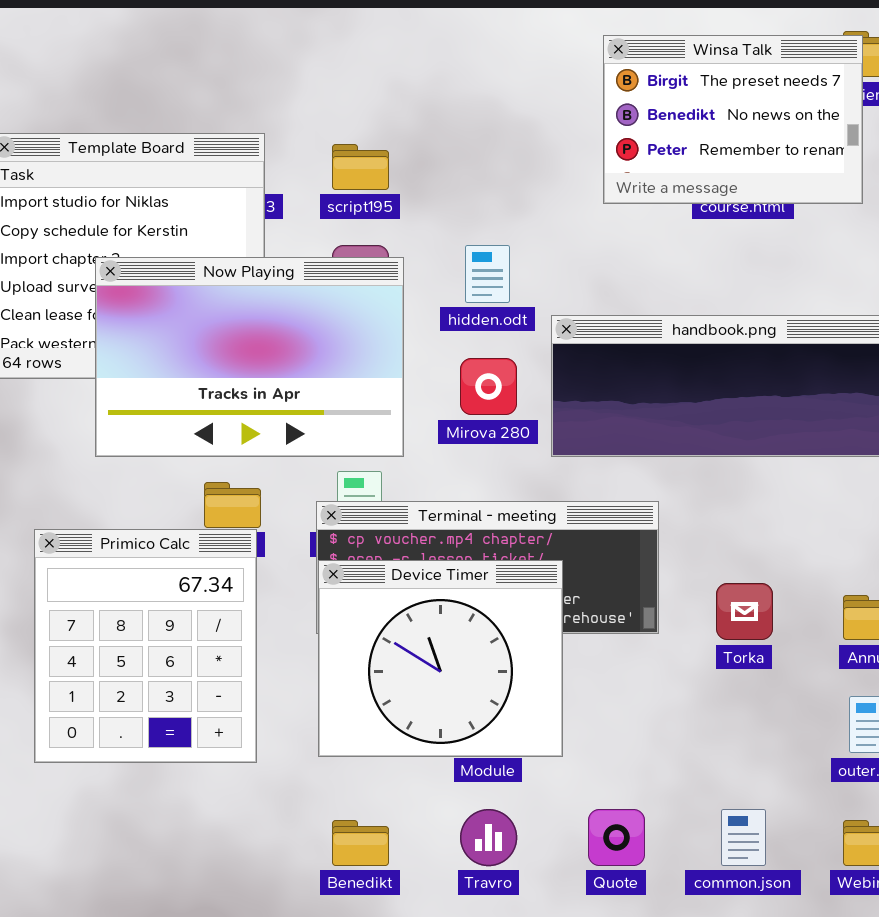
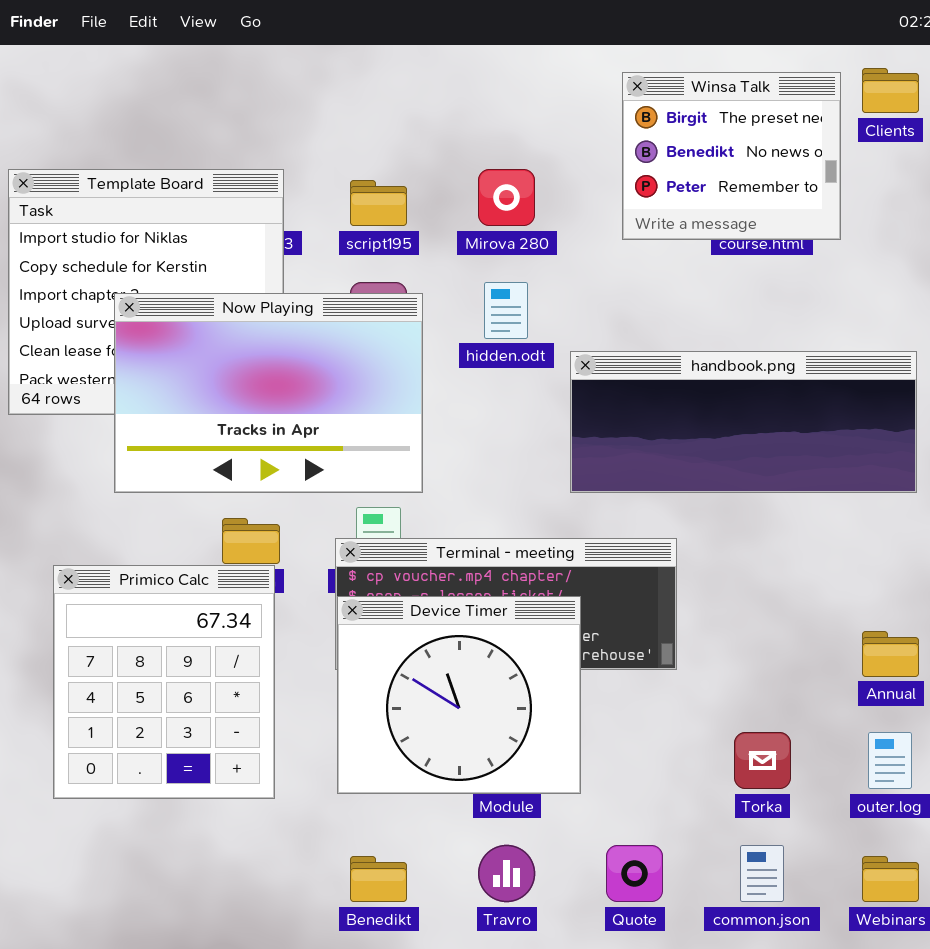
Winsa Talk: [603,35,863,204] -> [622,72,841,240], resized
Mirova 280: [460,358,517,415] -> [478,169,535,226], moved
Torka: [716,583,773,640] -> [734,732,791,789], moved

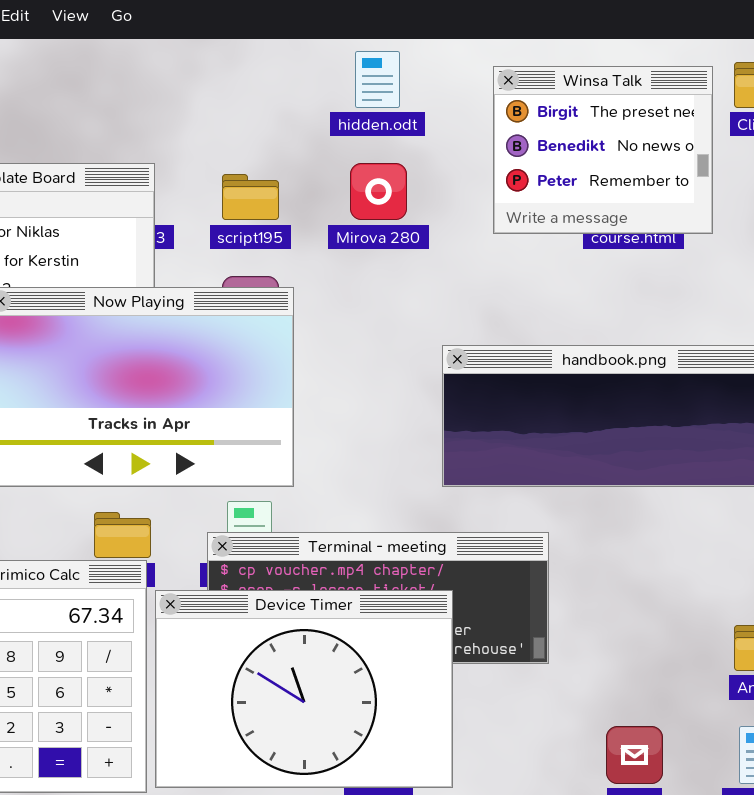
hidden.odt: [484,282,528,339] -> [355,51,400,108], moved
Device Timer: [337,596,581,794] -> [155,590,453,788], resized

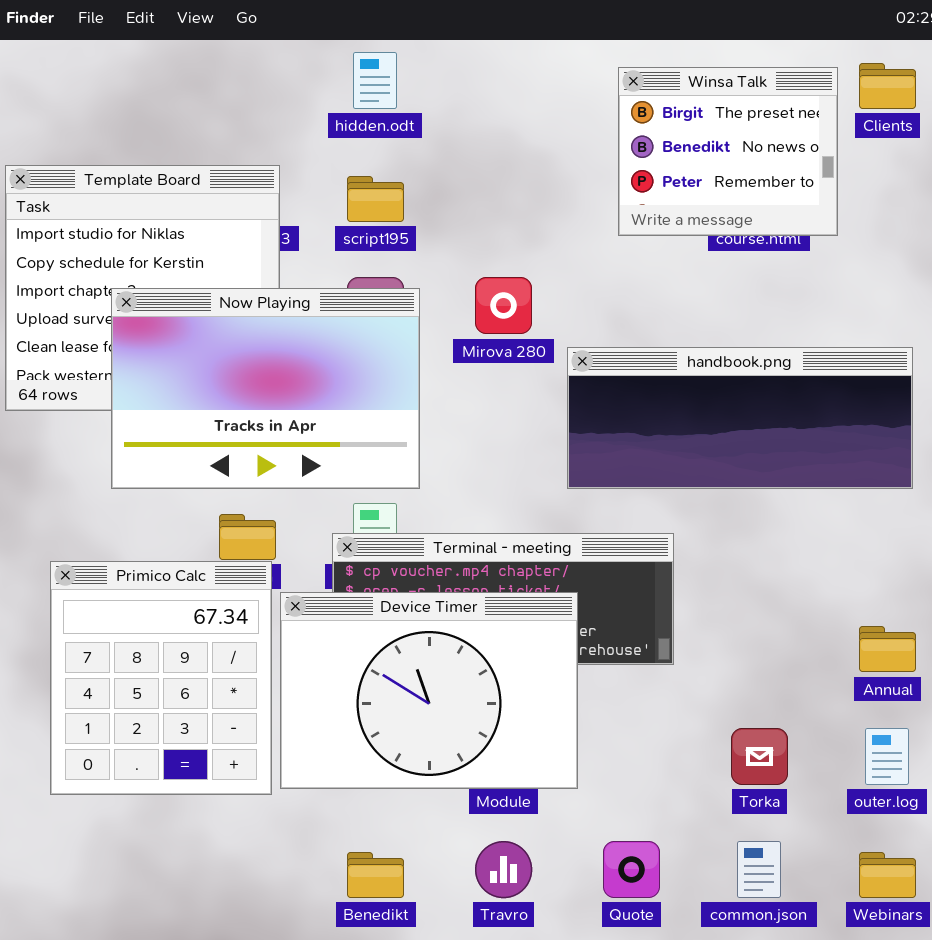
hidden.odt: [355,51,400,108] -> [353,52,397,109], moved
Mirova 280: [350,163,407,220] -> [475,277,532,334], moved

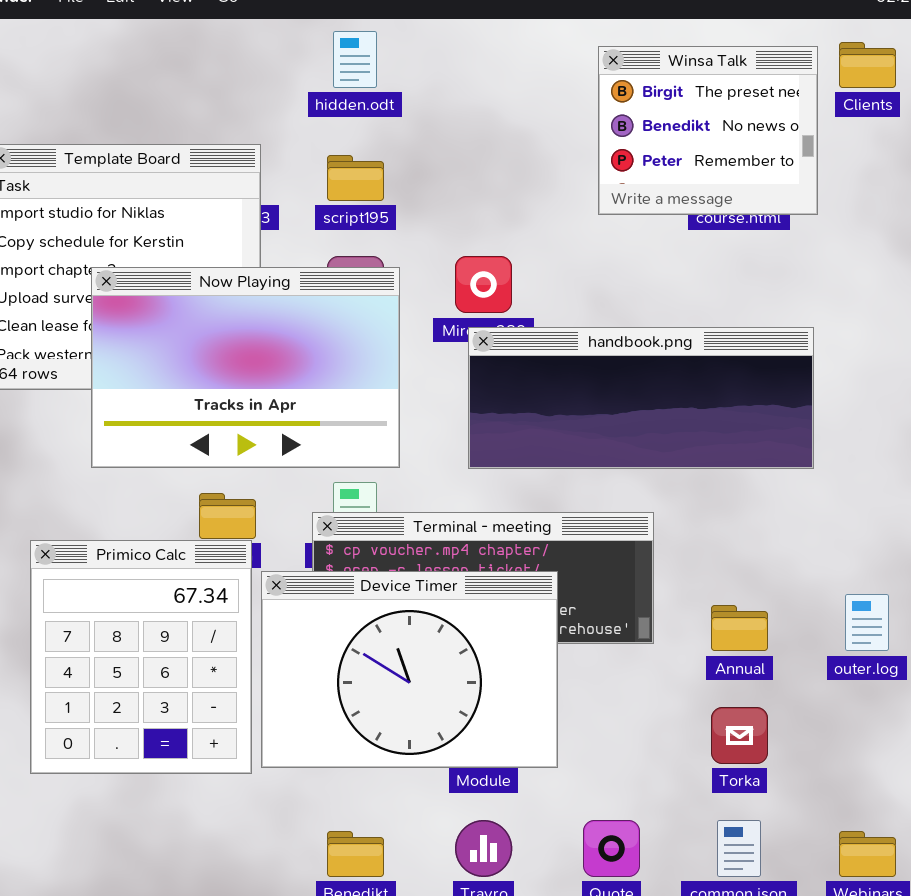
handbook.png: [567,347,913,489] -> [468,327,814,469], moved
Annual: [859,626,916,672] -> [711,605,768,651], moved
outer.log: [865,728,909,785] -> [845,594,889,651], moved

